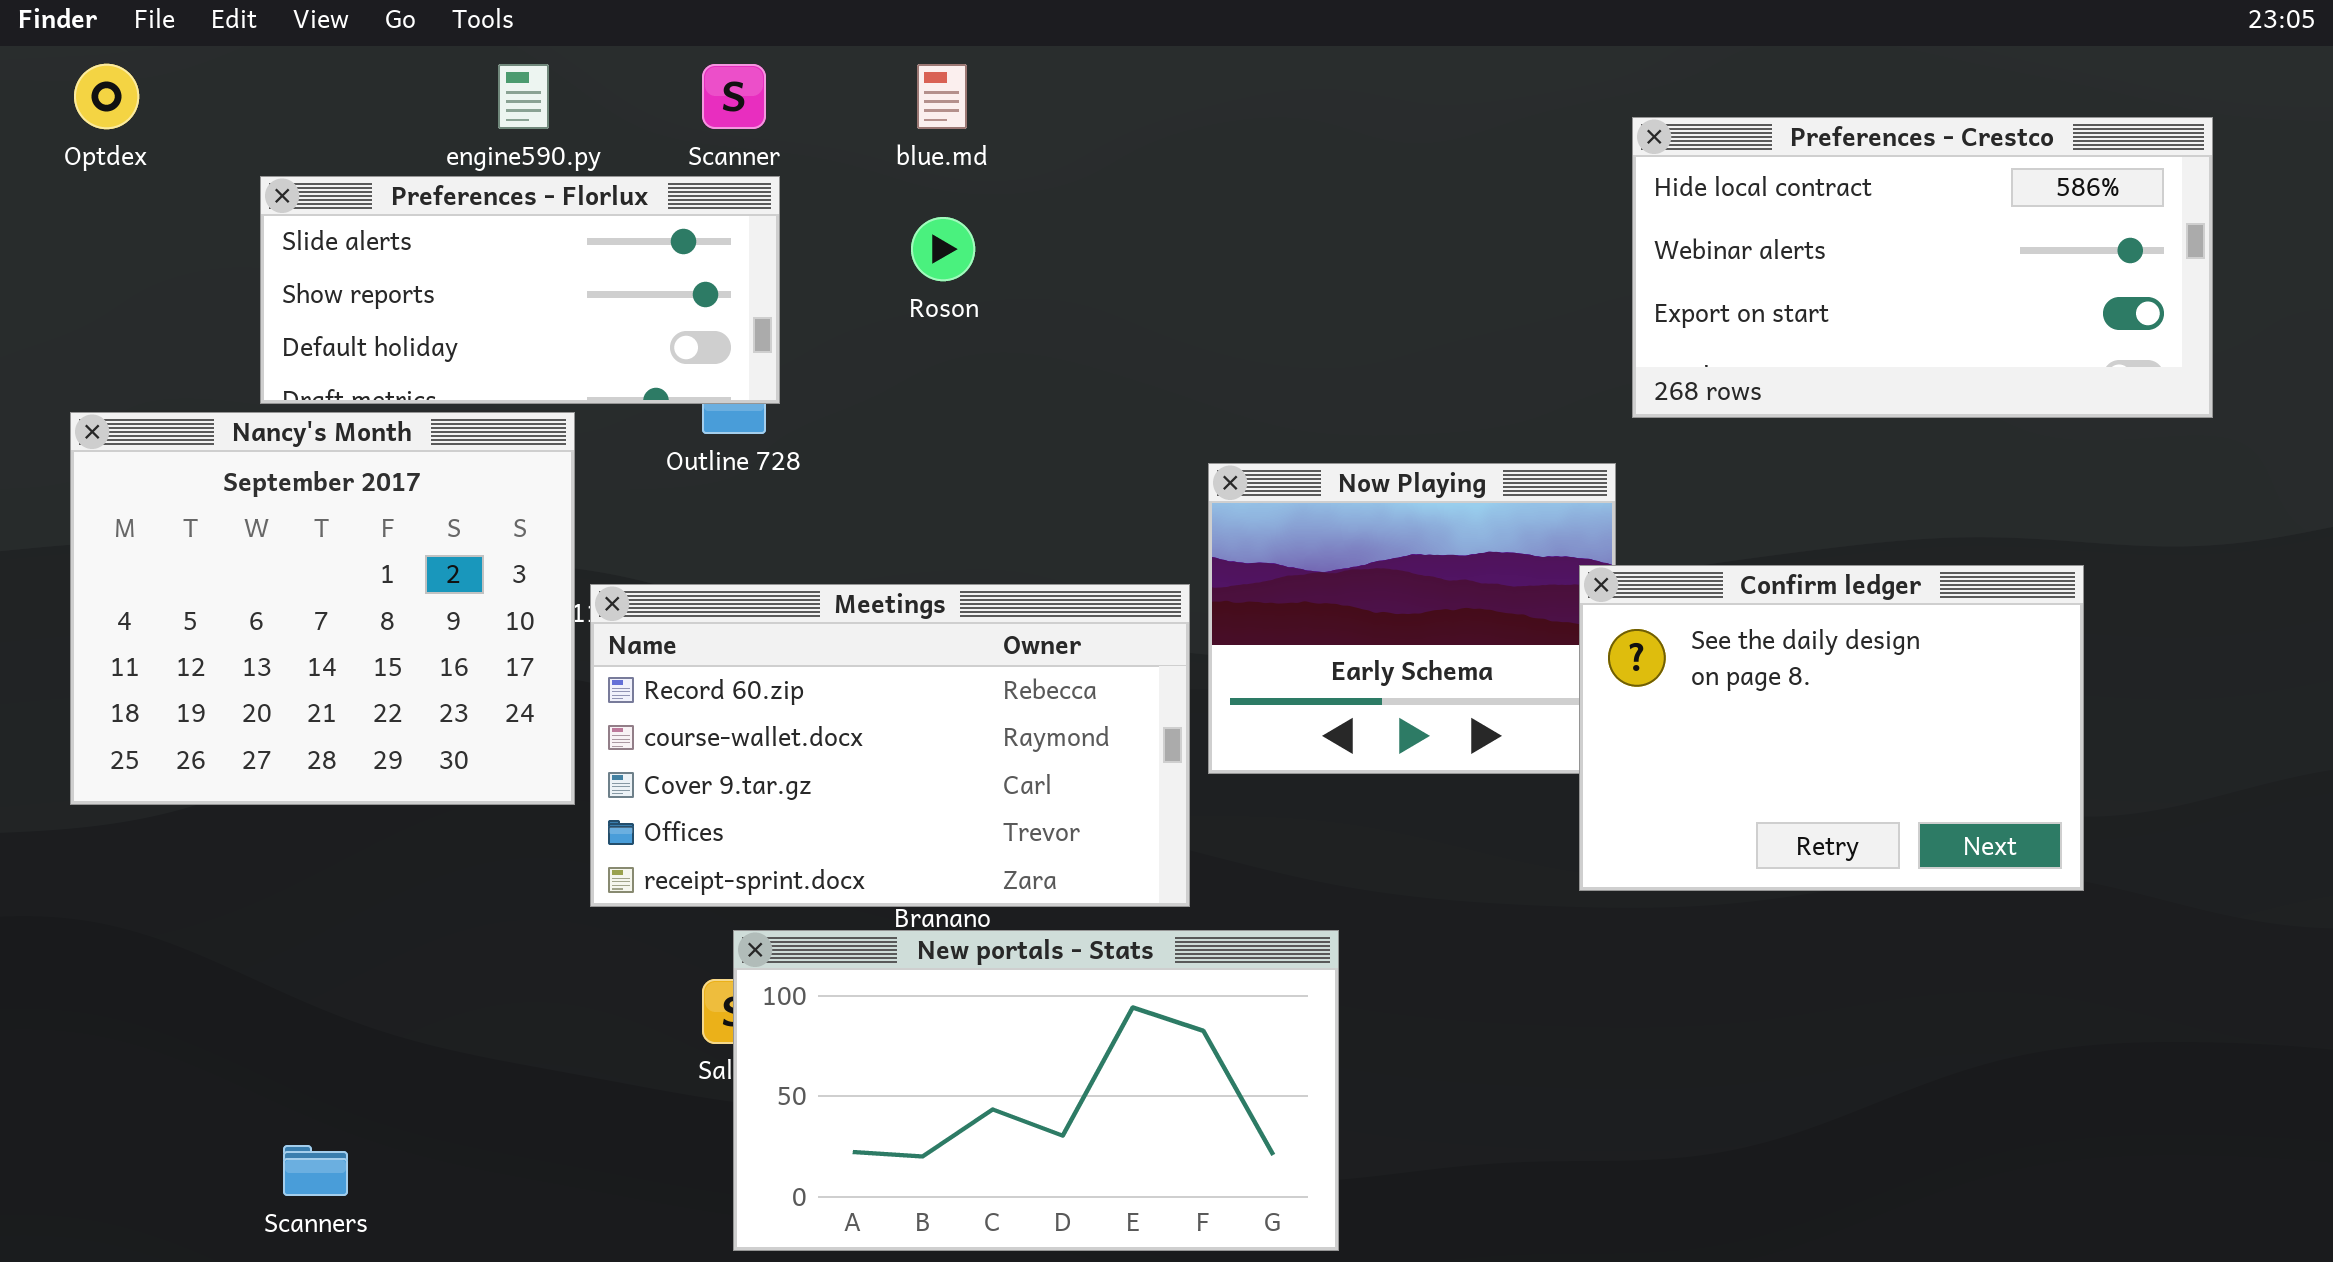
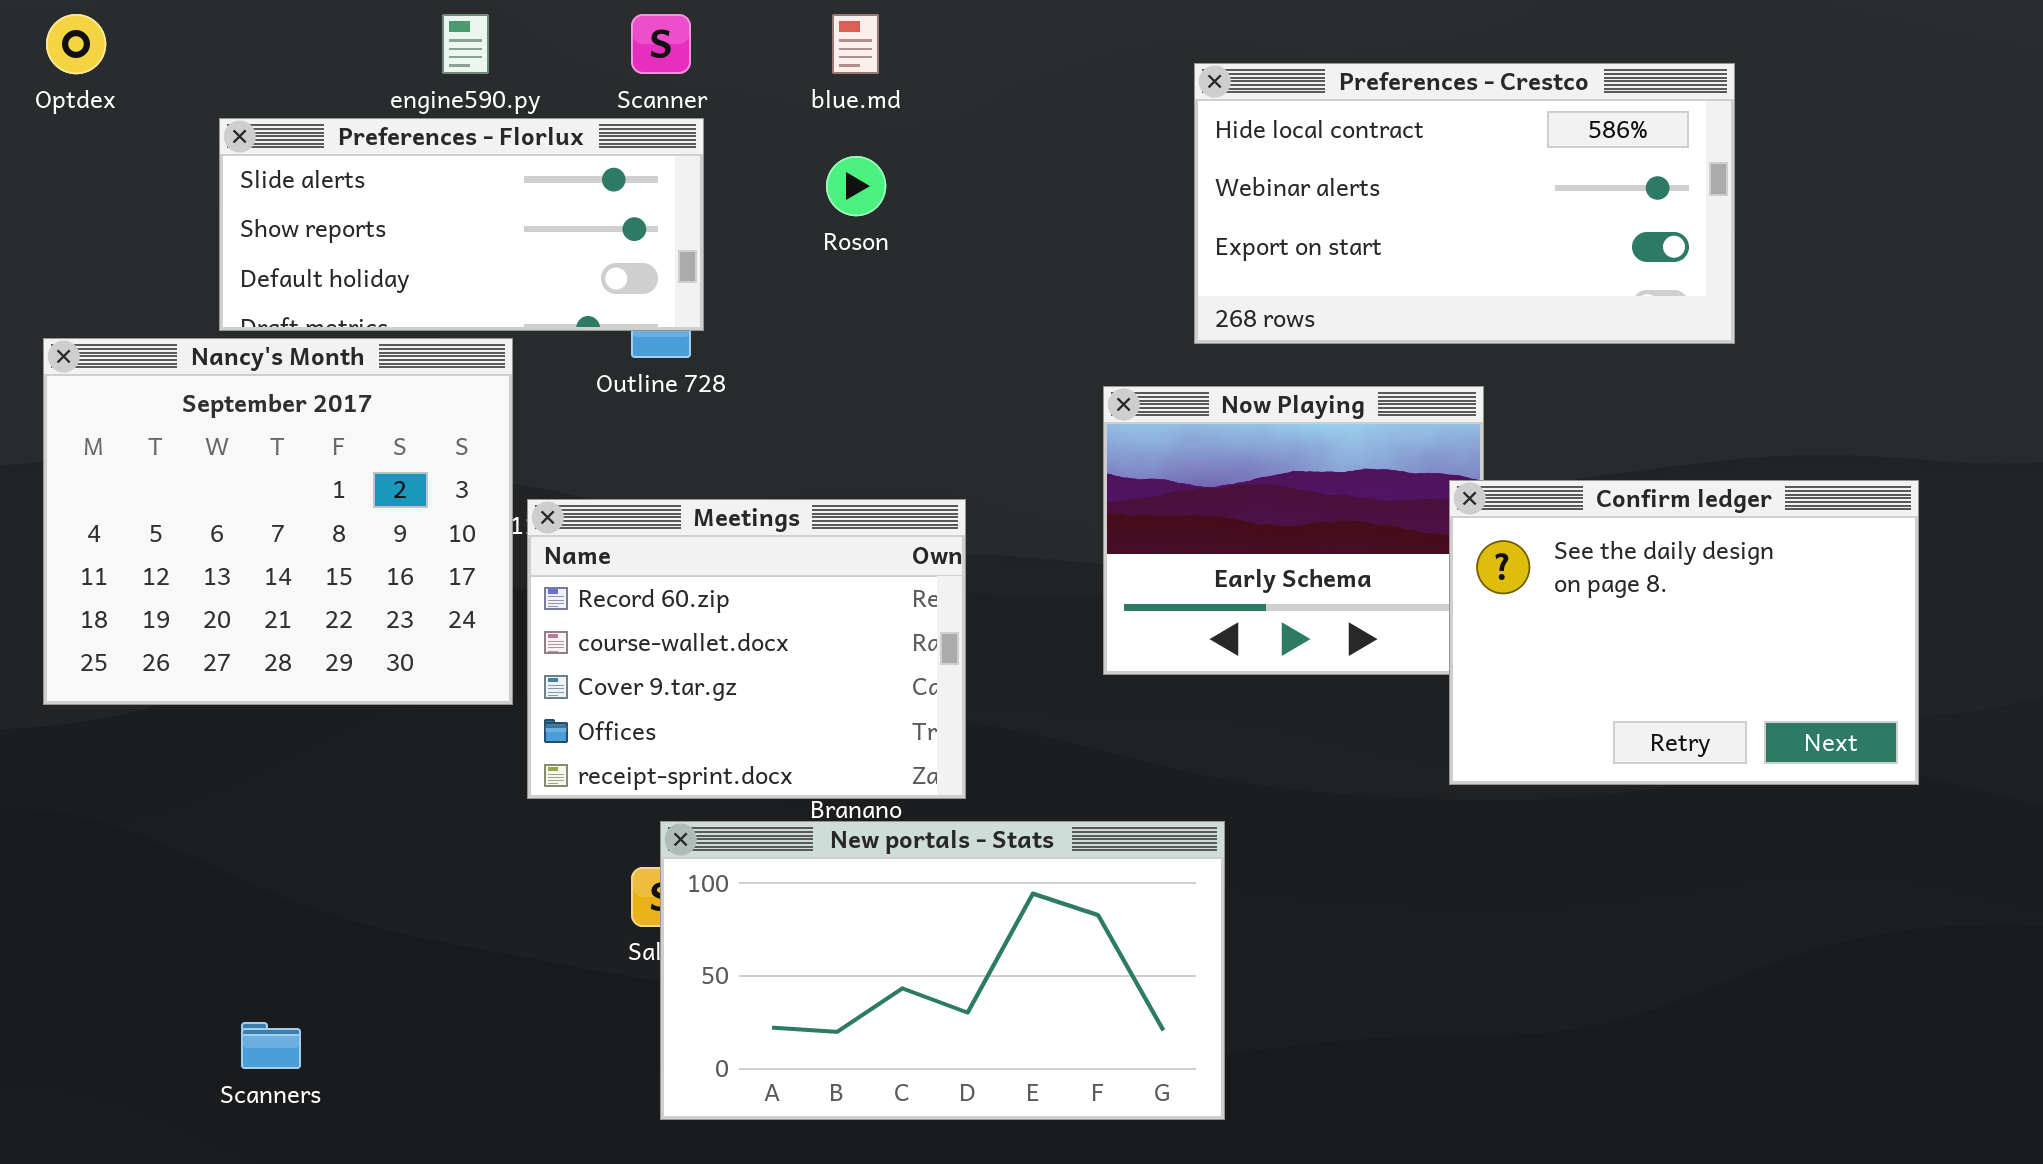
Preferences - Crestco: [1632,117,2213,418] -> [1194,63,1735,344], moved
Meetings: [590,584,1190,907] -> [527,499,966,799], resized

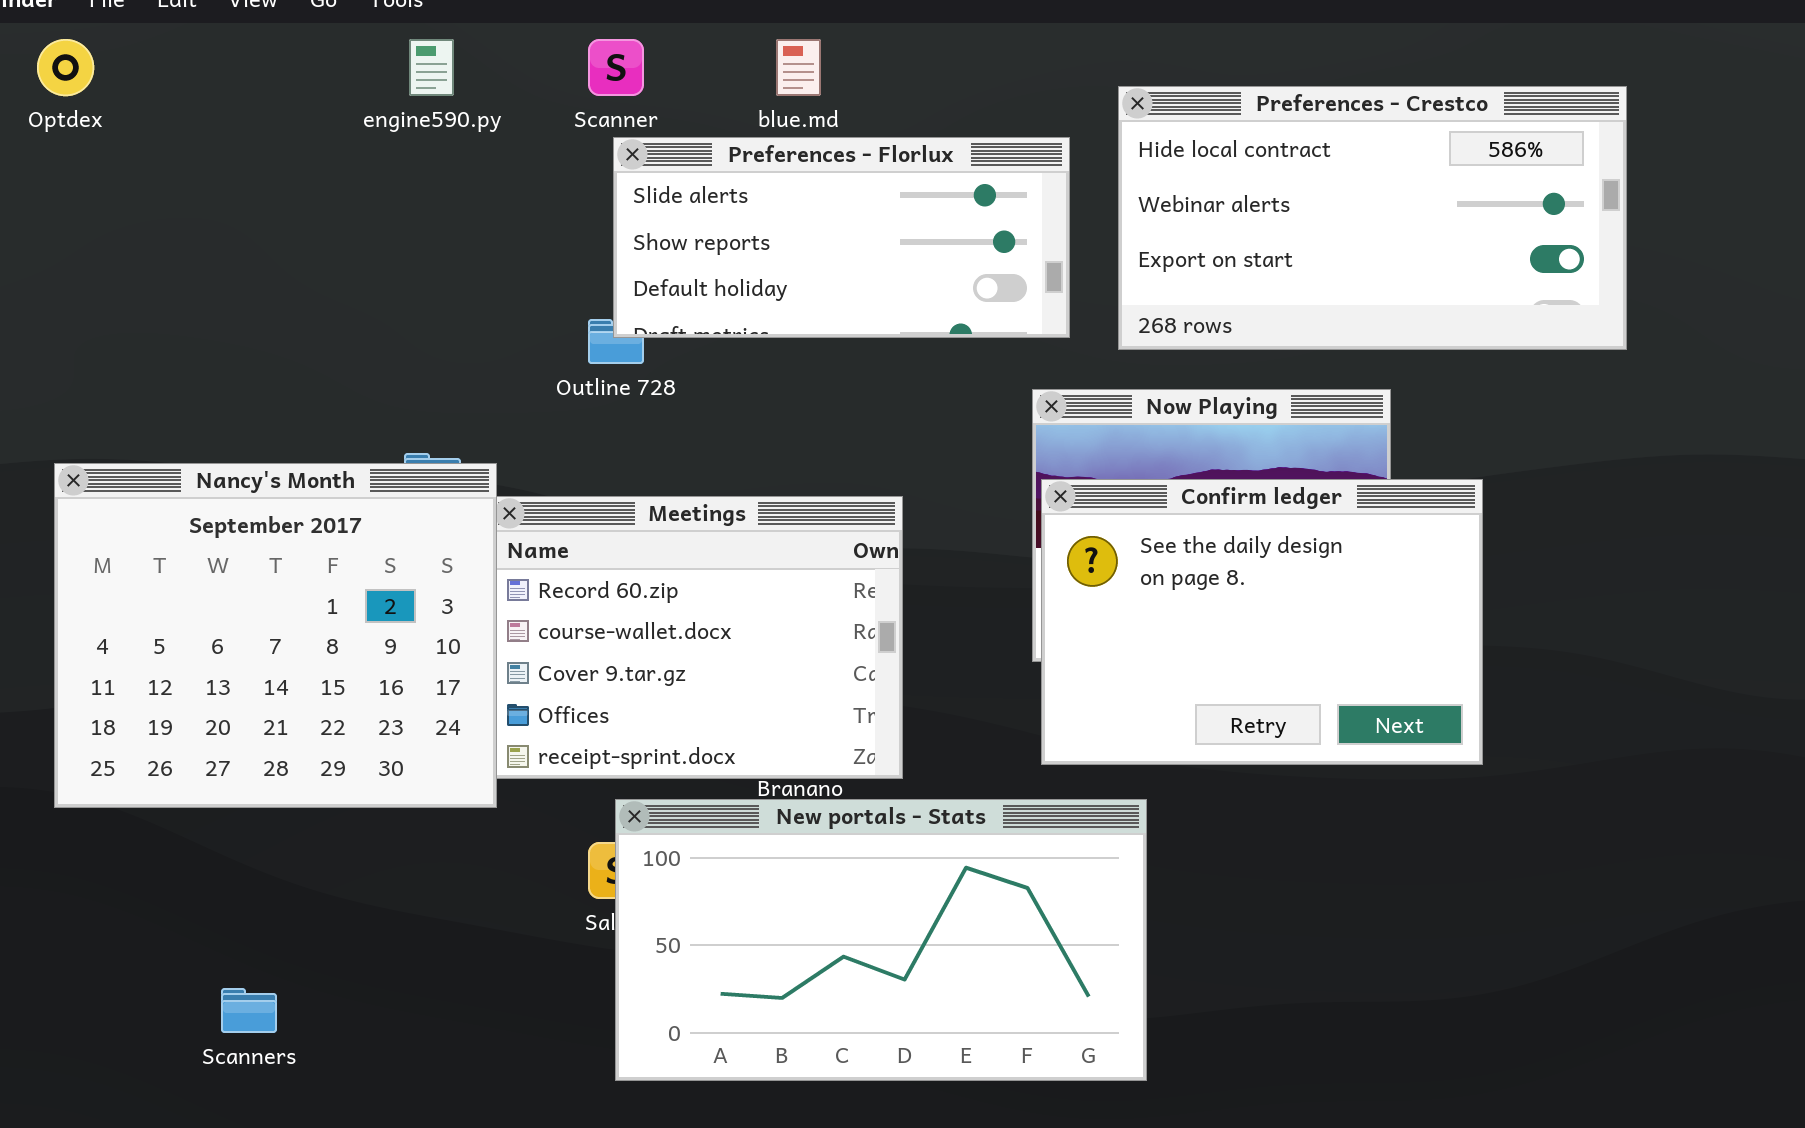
Preferences - Florlux: [219,118,704,331] -> [613,137,1070,338], moved
Nancy's Month: [43,338,513,705] -> [54,463,497,808], moved
Confirm ledger: [1449,480,1919,785] -> [1041,479,1483,765], moved

